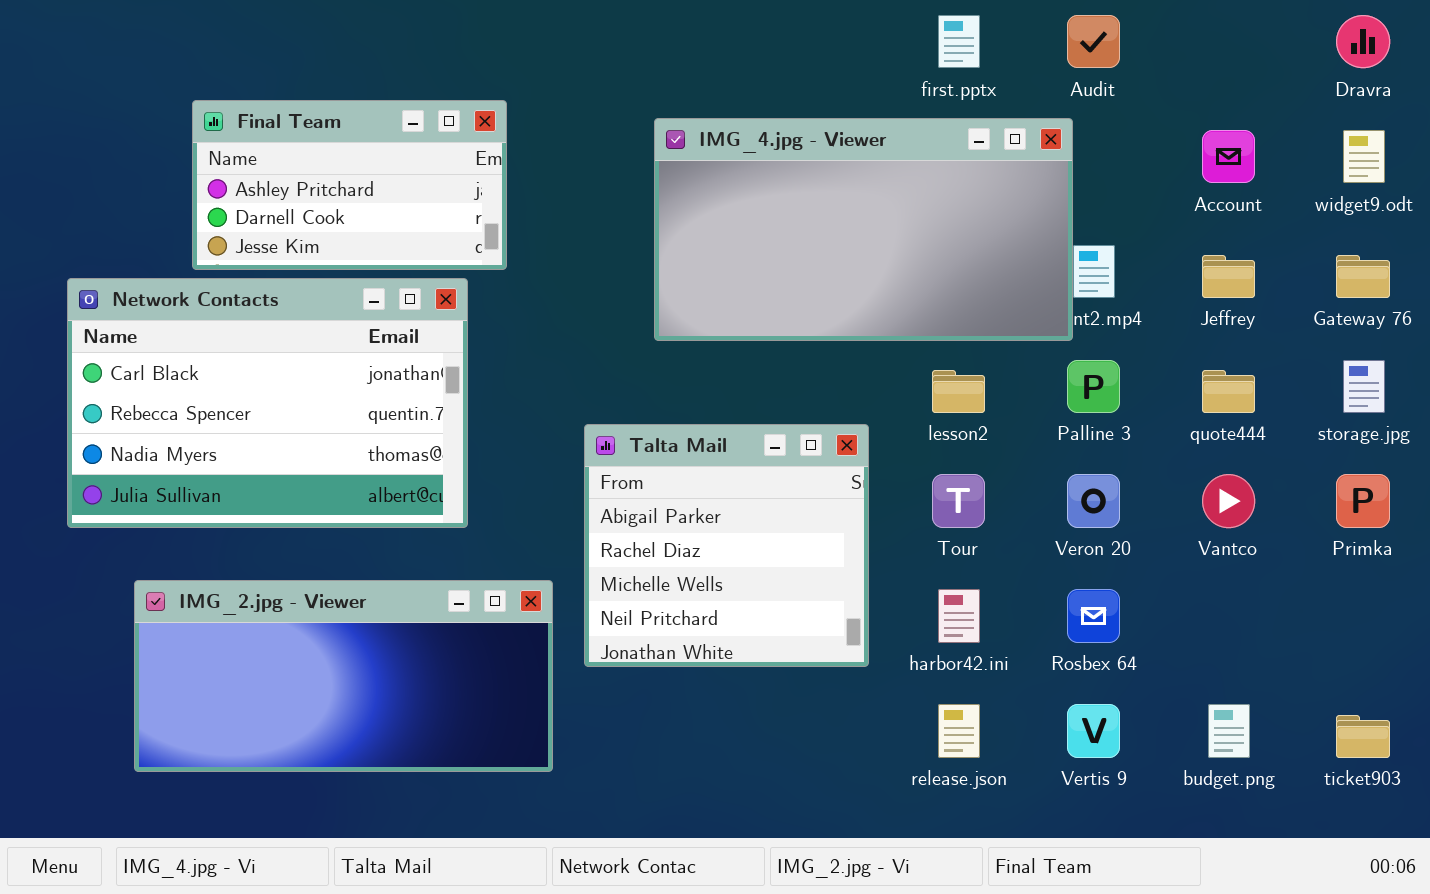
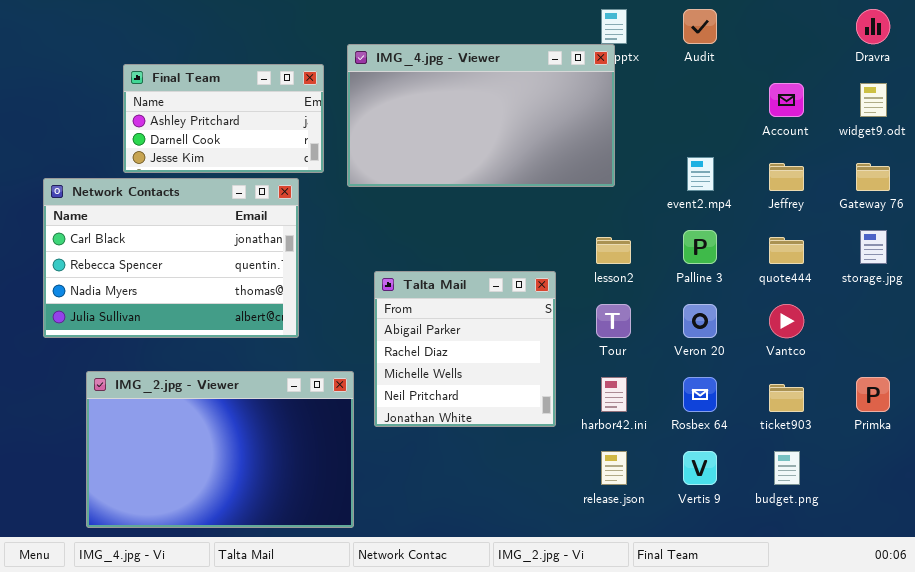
IMG_4.jpg - Viewer: [654,118,1073,341] -> [347,44,615,187], moved
Primka: [1336,474,1390,528] -> [856,377,890,412], moved
IMG_2.jpg - Viewer: [134,580,553,772] -> [86,371,354,528], resized
ticket903: [1336,715,1390,758] -> [769,384,804,412], moved

